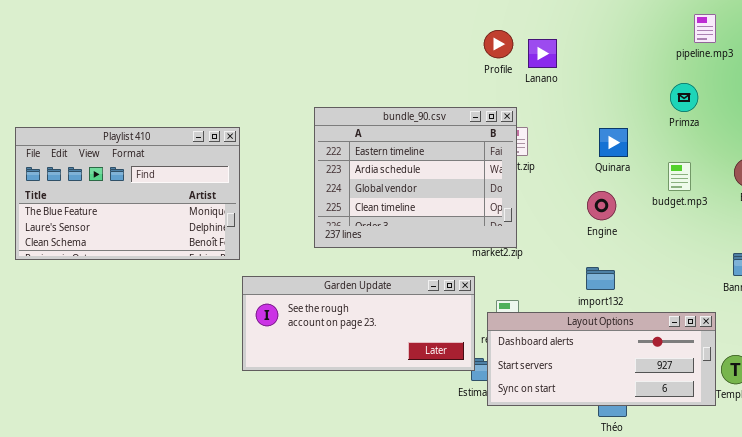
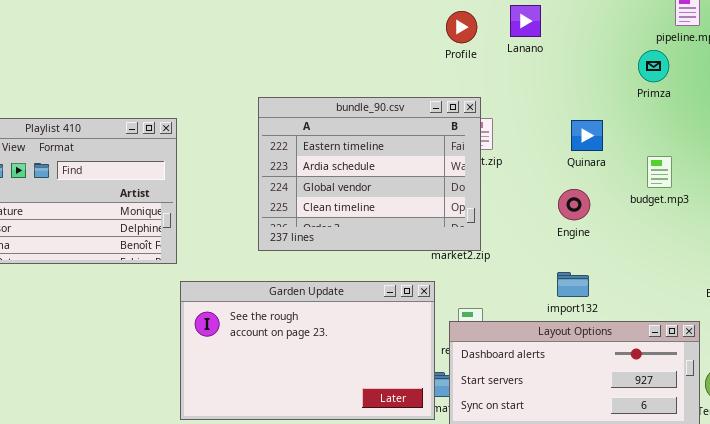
Lanano: [528,39,557,68] -> [510,5,541,37], moved
Primza: [670,83,698,112] -> [638,50,669,82], moved
Garden Update: [242,276,475,371] -> [180,281,435,420], resized

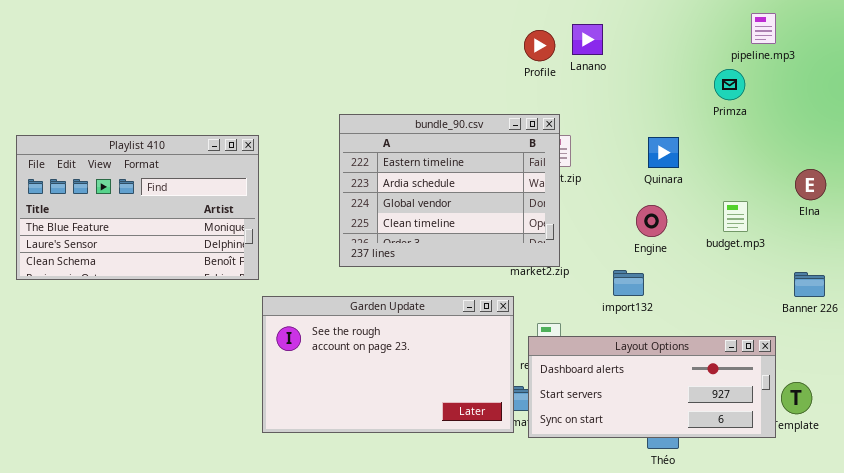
Lanano: [510,5,541,37] -> [572,24,603,55], moved
budget.mp3: [647,156,672,188] -> [723,201,748,232], moved
import132: [557,272,589,297] -> [613,270,644,296], moved

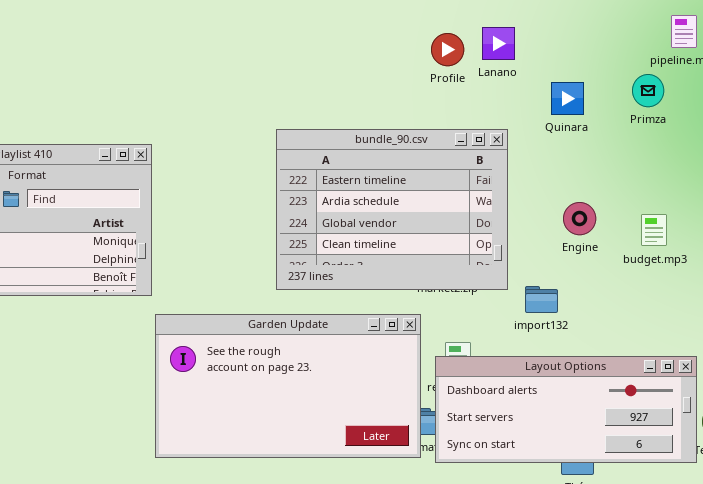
bundle_90.csv: [339,114,560,267] -> [276,129,508,290], moved
Quinara: [648,137,679,168] -> [551,82,584,115], moved
Engine: [636,205,667,237] -> [563,202,596,235], moved

